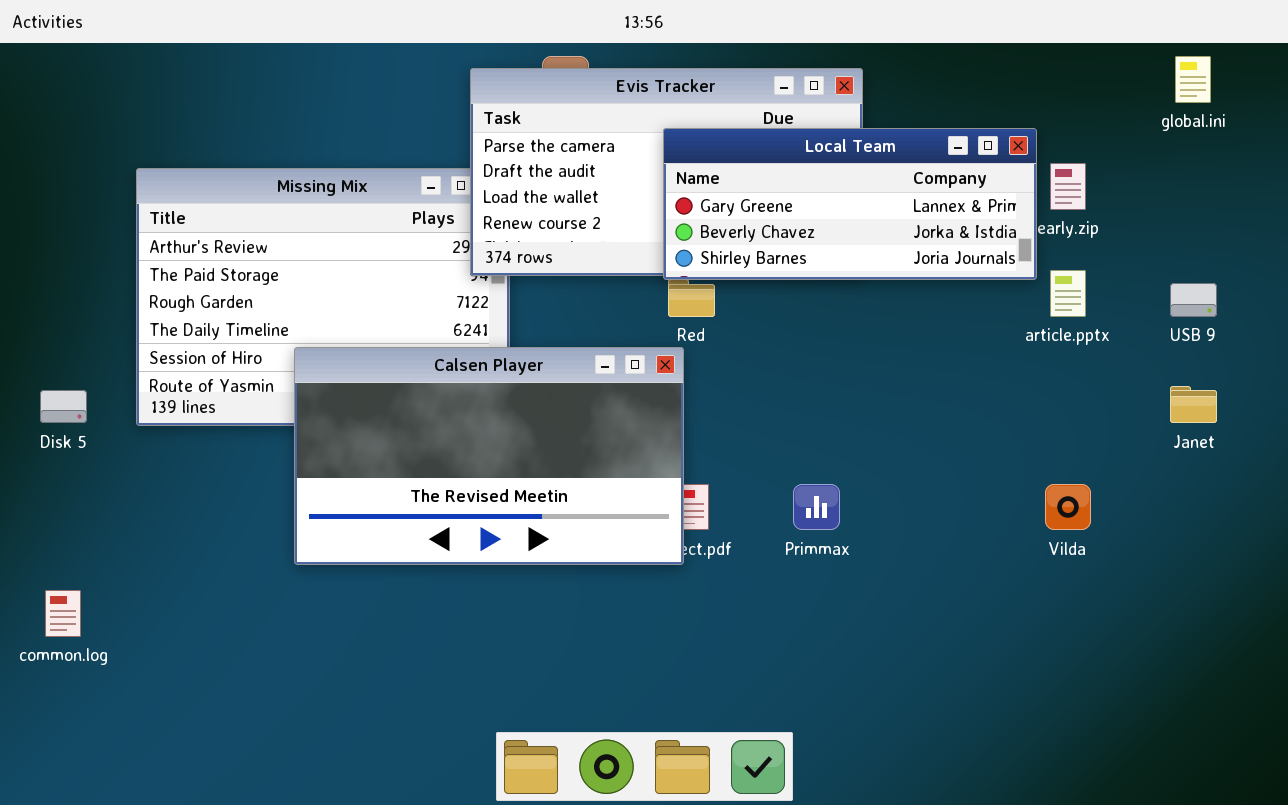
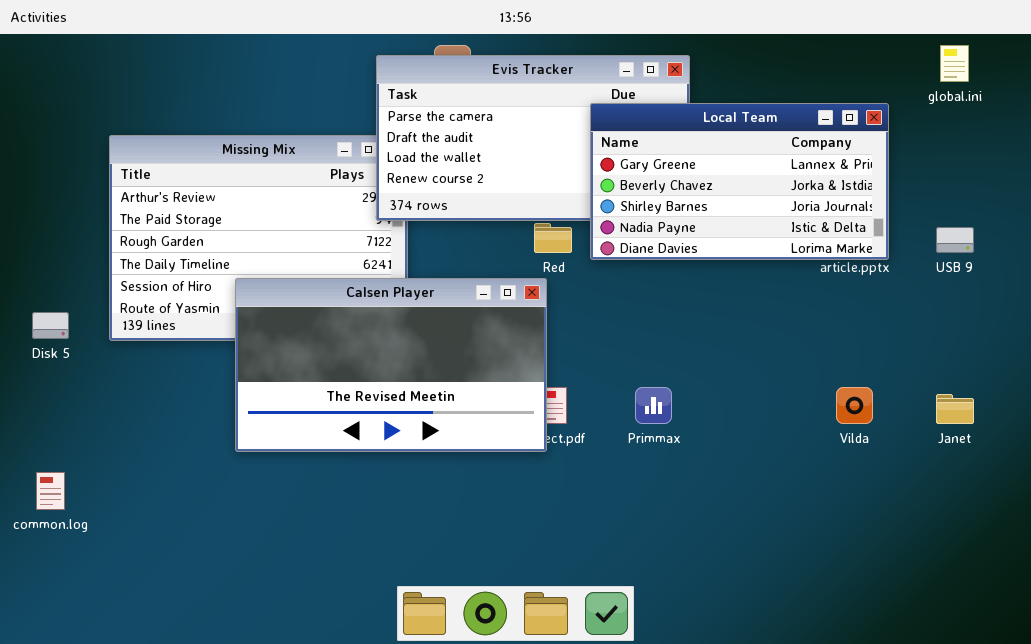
Local Team: [663,128,1037,280] -> [590,103,889,260], moved, resized
Janet: [1170,386,1217,423] -> [936,394,974,424], moved

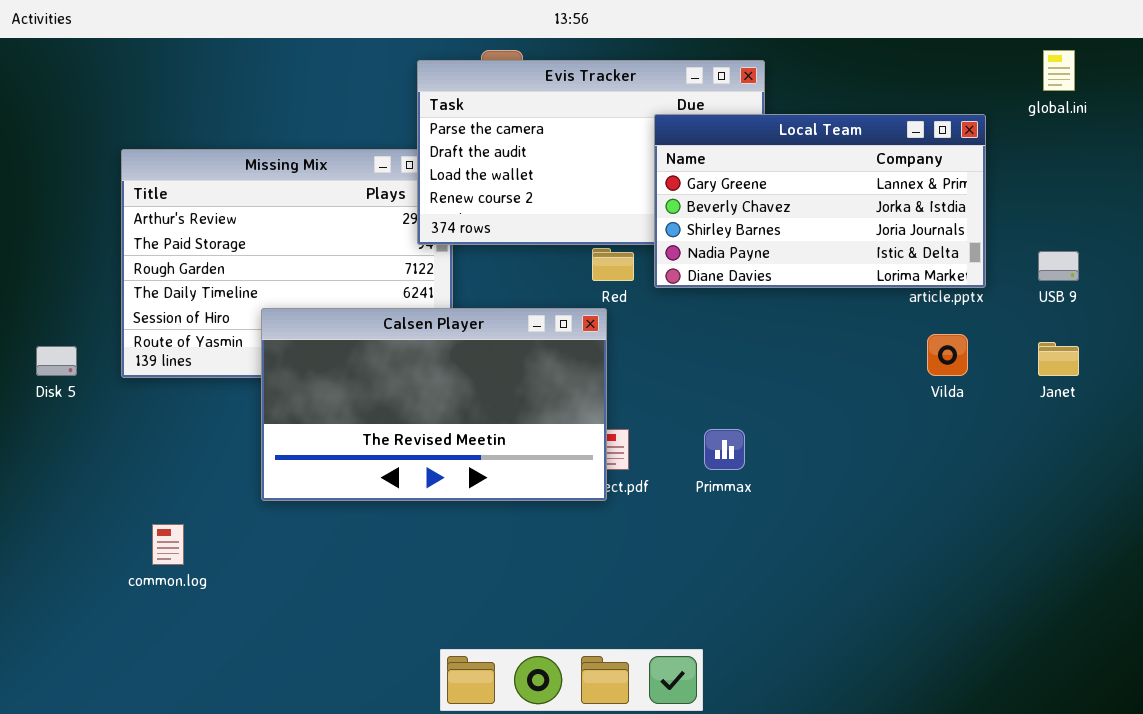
Vilda: [836,387,873,424] -> [927,334,968,376], moved
Janet: [936,394,974,424] -> [1038,342,1079,376], moved
common.log: [36,472,65,510] -> [152,524,184,565], moved

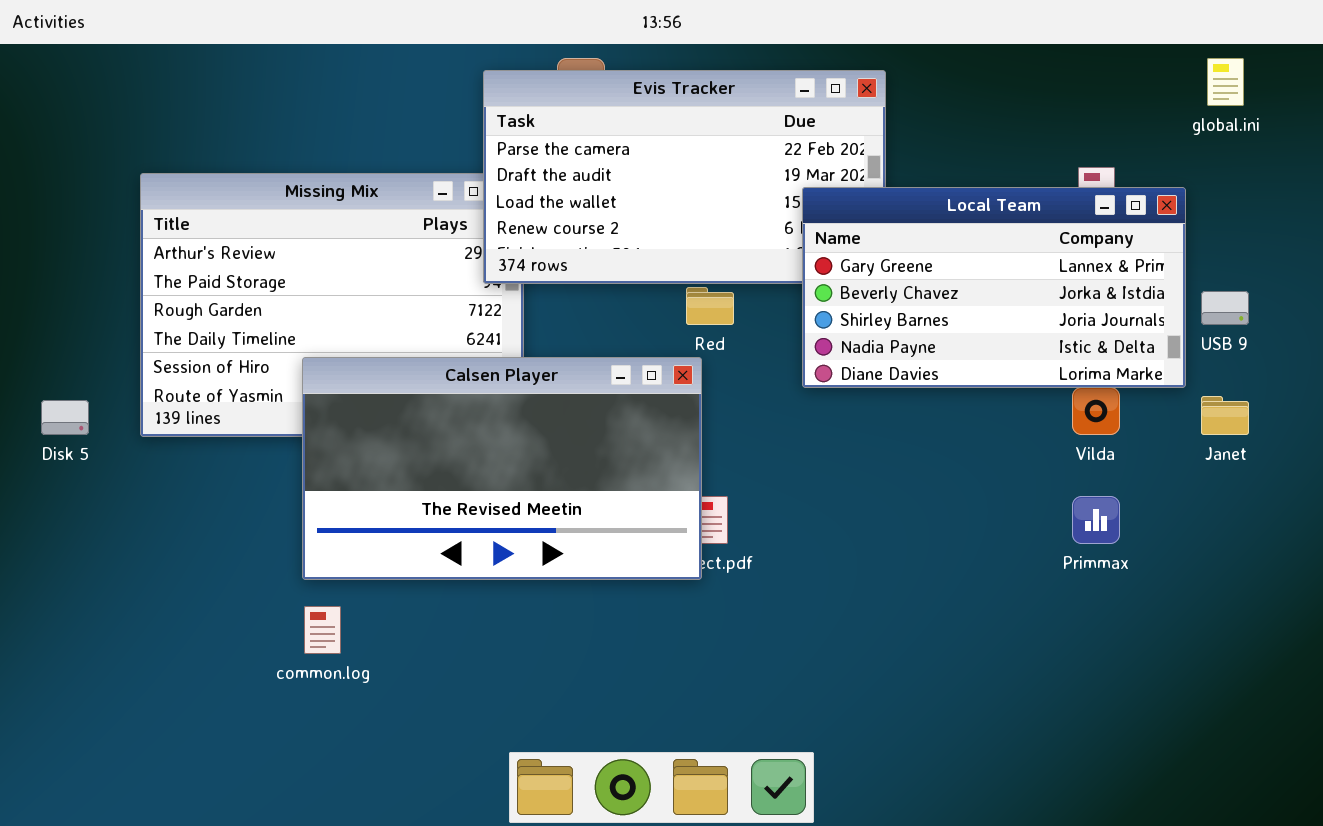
Local Team: [654,114,986,288] -> [802,187,1186,388], moved
Primmax: [704,429,745,470] -> [1072,496,1120,544], moved
common.log: [152,524,184,565] -> [304,606,341,654], moved

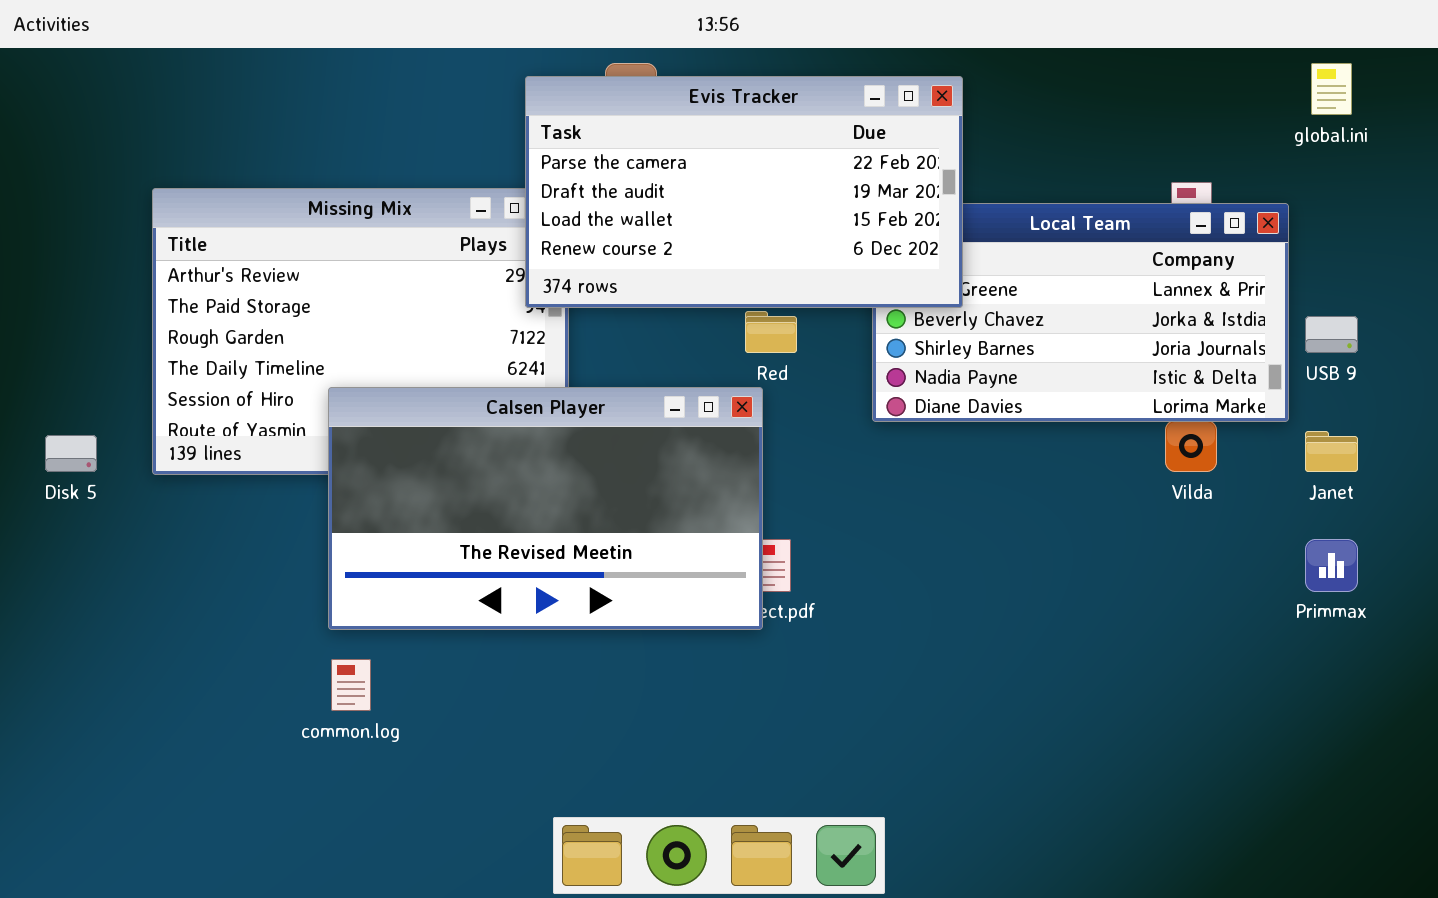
Evis Tracker: [483,70,886,284] -> [525,76,963,308], raised
Primmax: [1072,496,1120,544] -> [1305,539,1358,592], moved

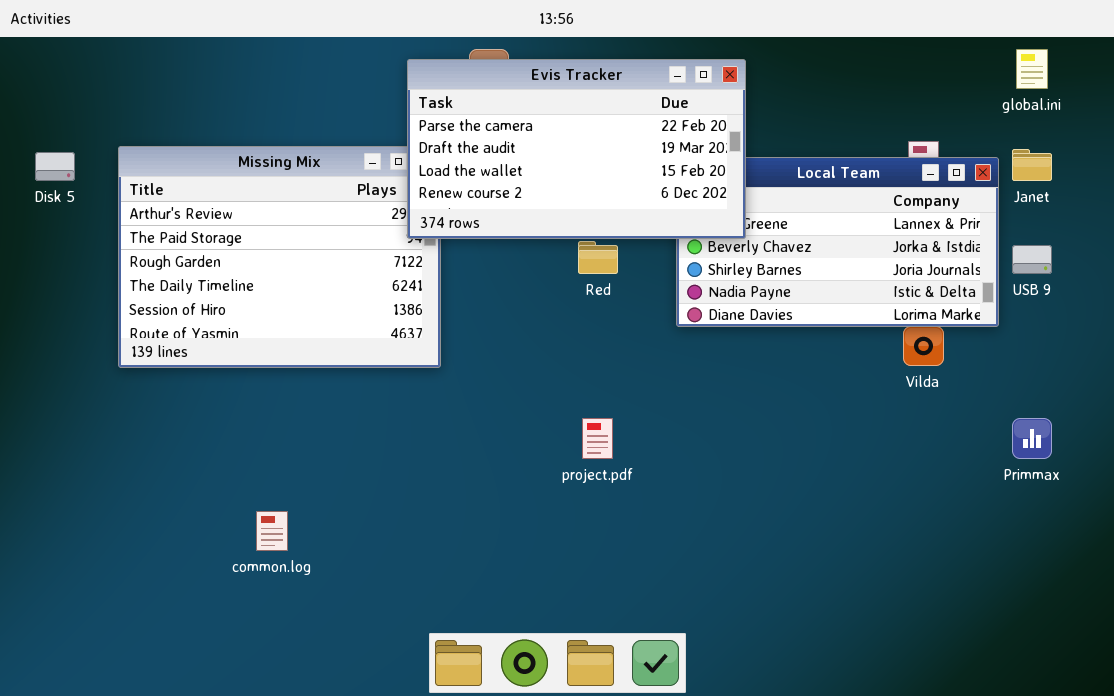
Calsen Player: [328,387,763,630] -> none, closed
Janet: [1305,431,1358,472] -> [1012,149,1052,181], moved
Disk 5: [45,435,97,472] -> [35,152,75,181], moved

